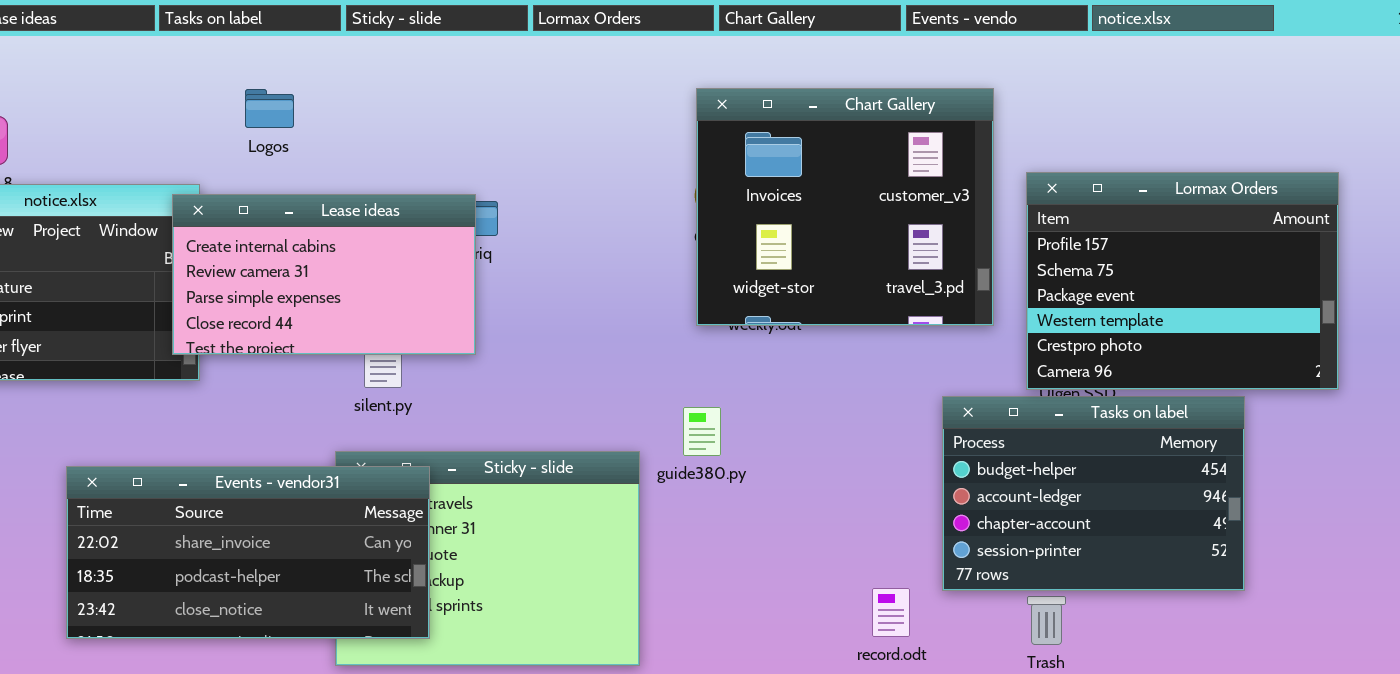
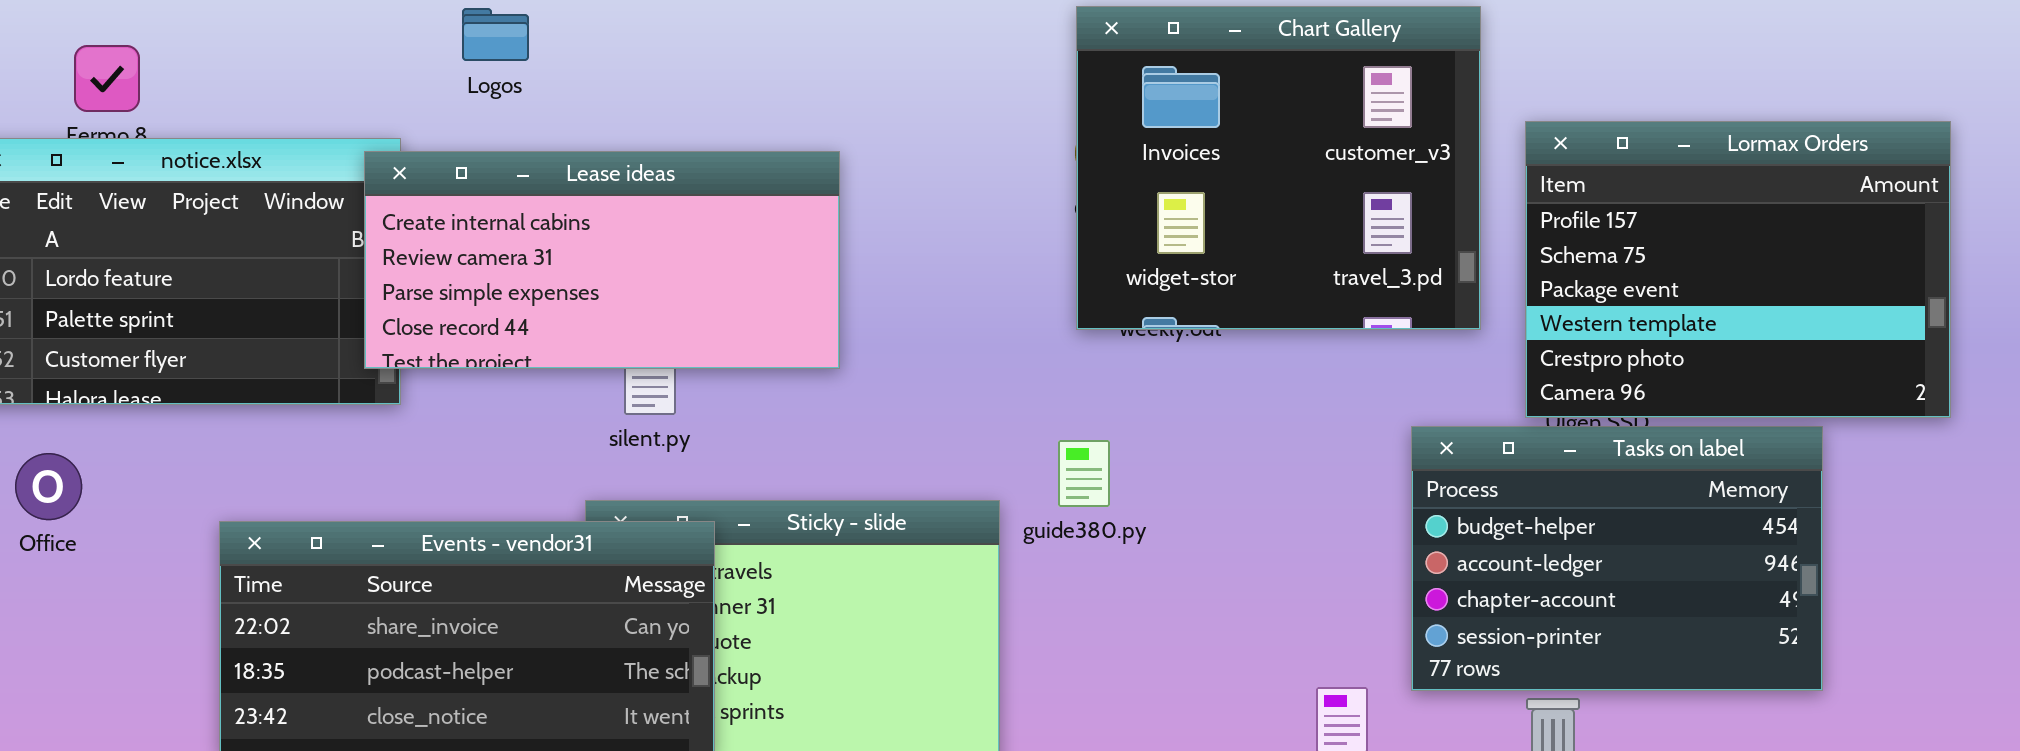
Lease ideas: [172,194,476,355] -> [364,151,840,369], resized

